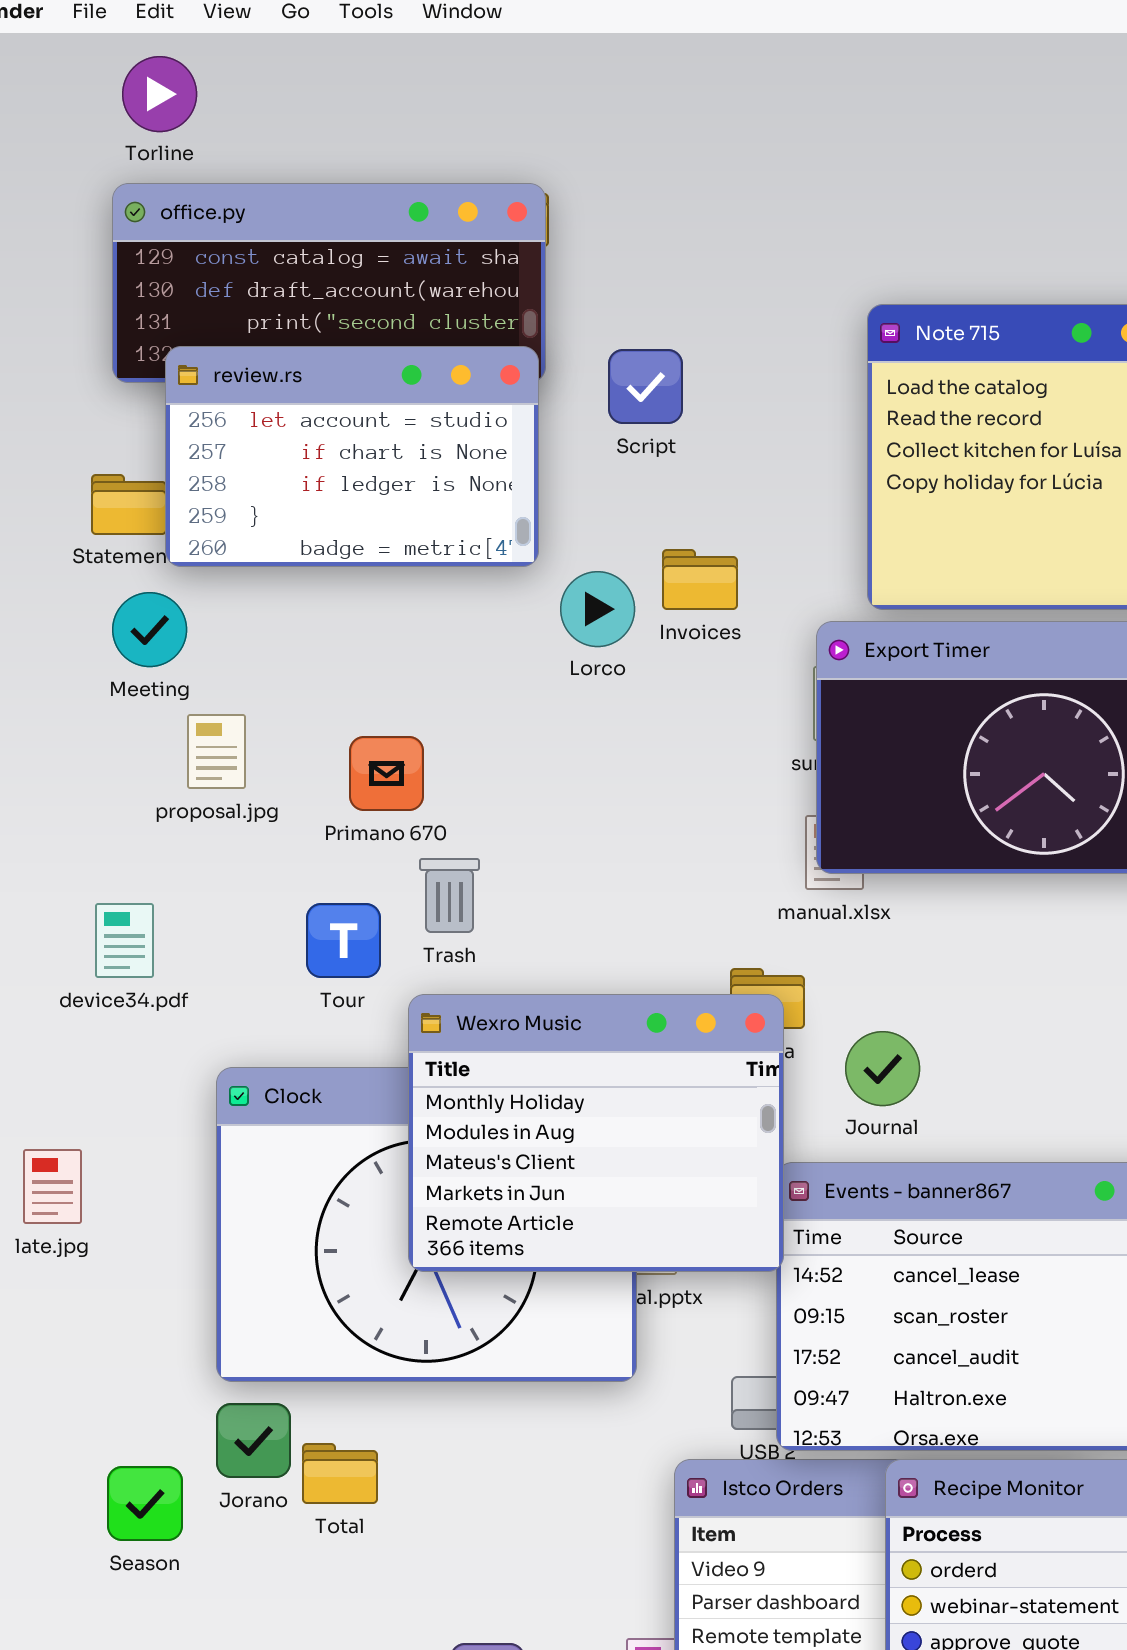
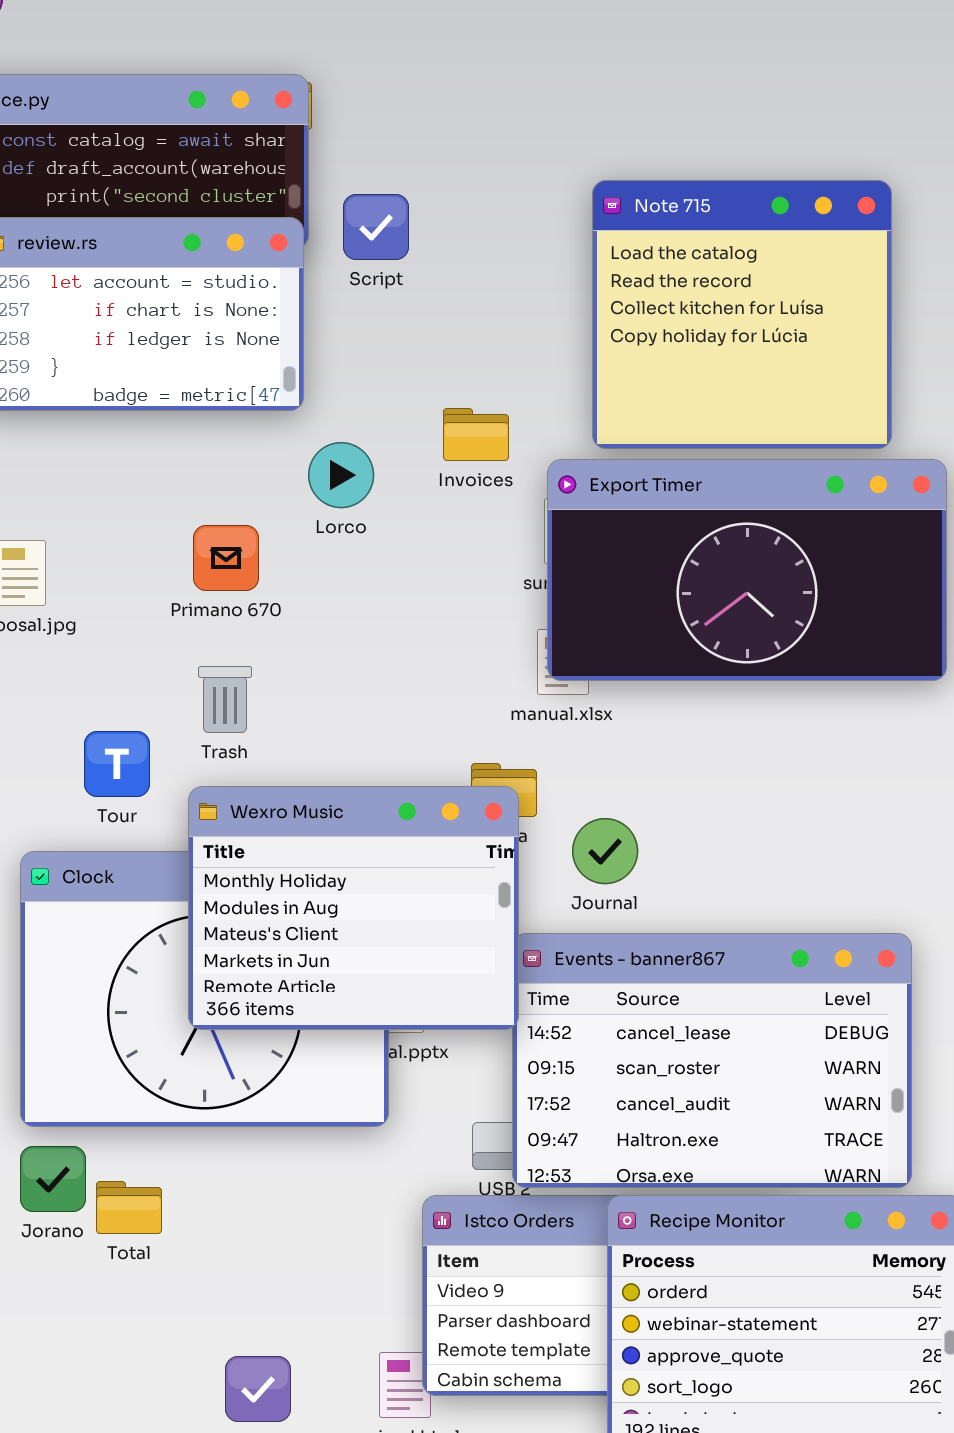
Script: [608,349,683,424] -> [343,194,409,260], moved
Invoices: [662,549,738,610] -> [443,408,509,461], moved
Lorco: [560,571,635,647] -> [308,442,374,508], moved
Primano 670: [349,736,424,811] -> [193,525,259,591], moved
Tour: [306,903,381,978] -> [84,731,150,797], moved

